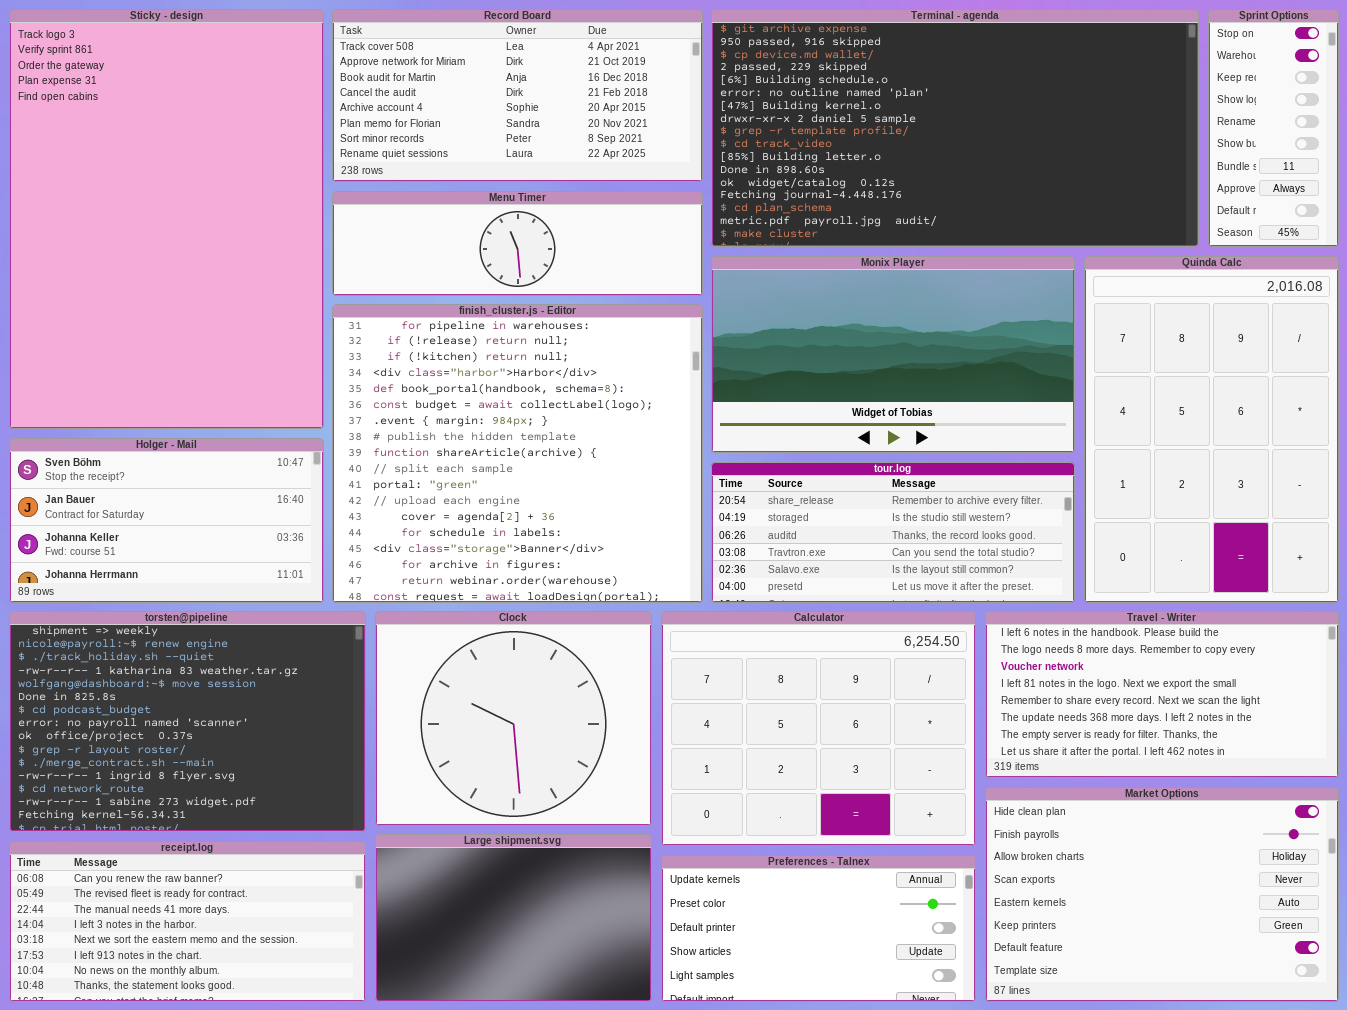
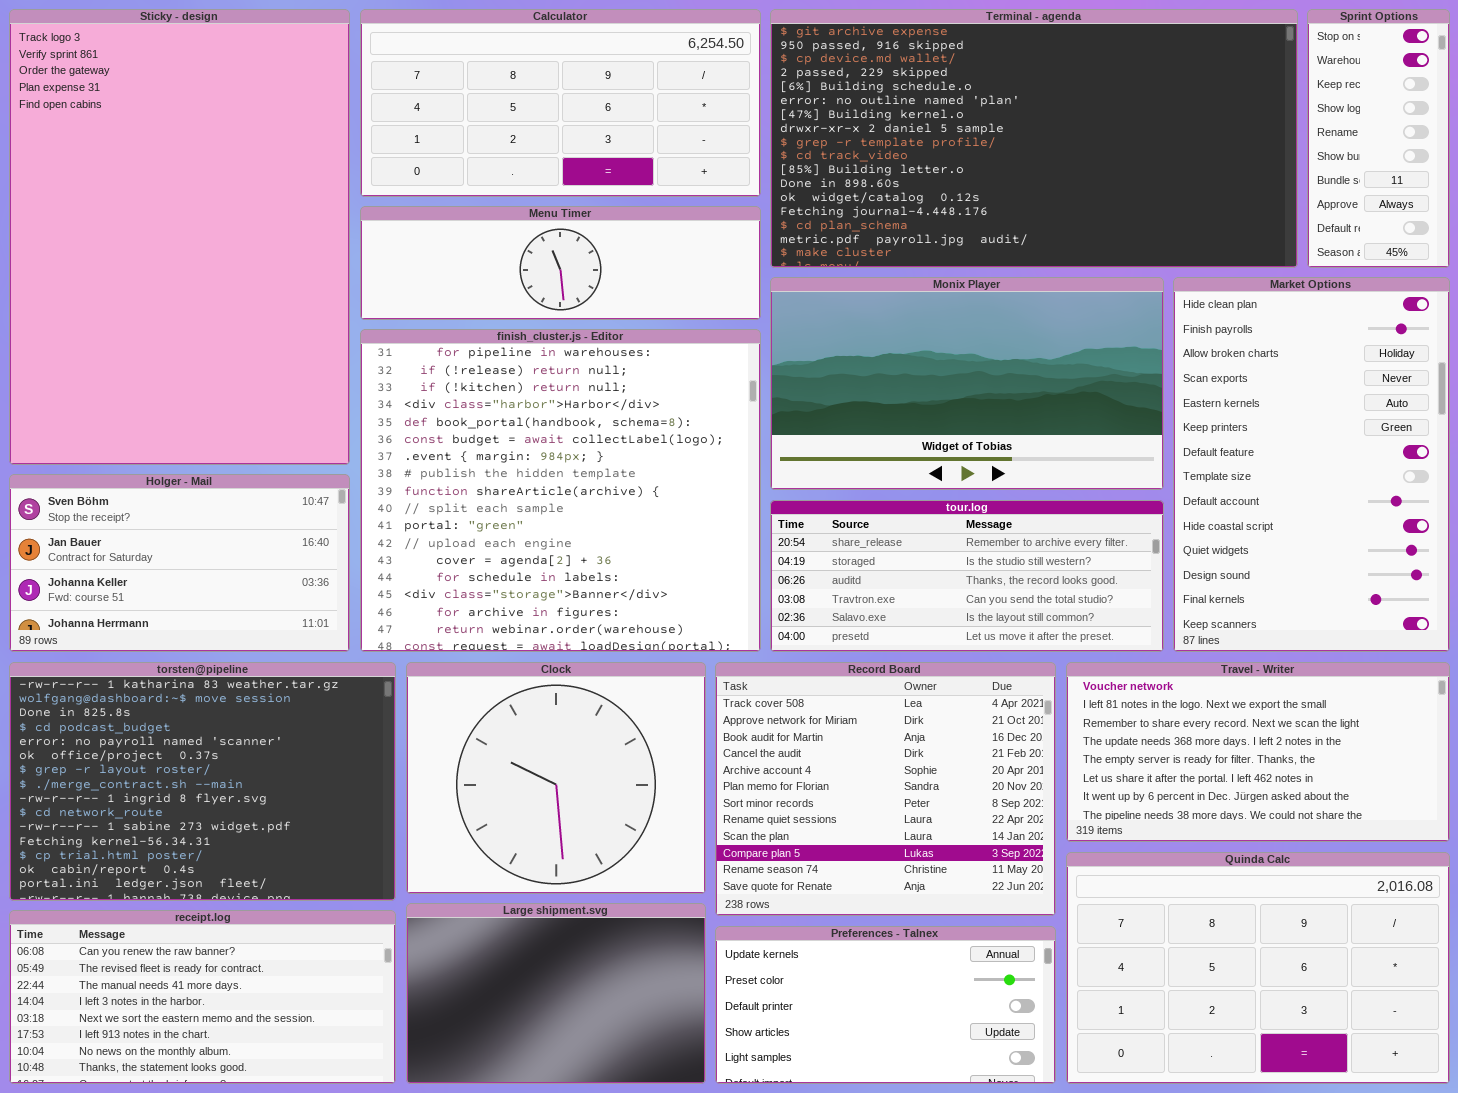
Record Board: [332,9,703,182] -> [715,662,1056,916], moved, resized
Quinda Calc: [1084,256,1339,603] -> [1066,852,1450,1084], moved, resized
torsten@pipeline: [9,611,366,832] -> [9,662,396,901], scrolled down 3 rows
Calculator: [661,611,976,846] -> [360,9,761,197], moved, resized
Travel - Writer: [985,611,1339,778] -> [1066,662,1450,842], scrolled down 2 rows
Market Options: [985,787,1339,1002] -> [1173,277,1450,652], moved, resized

